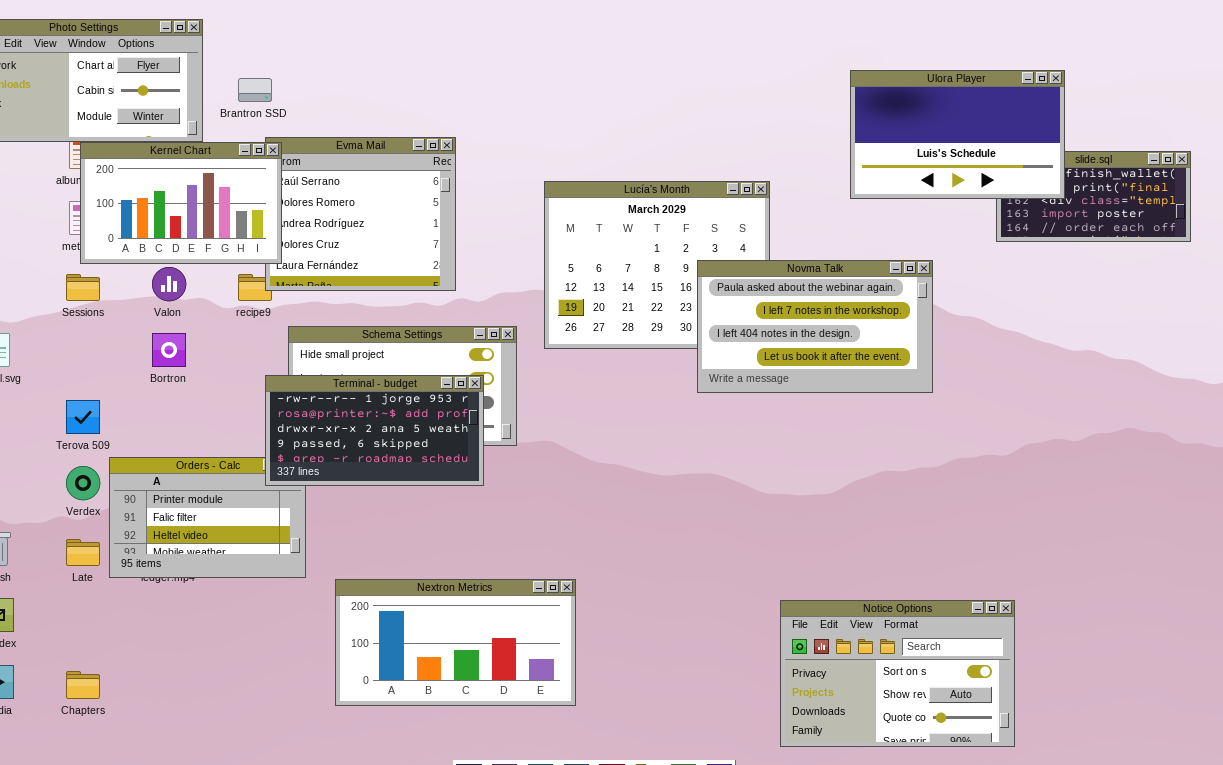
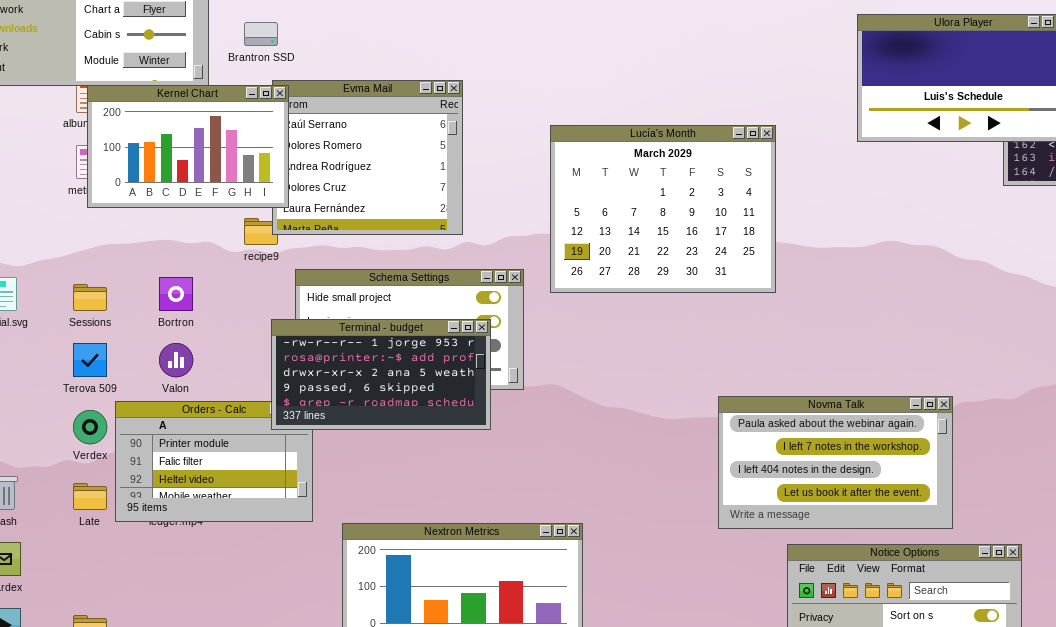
Novma Talk: [697,260,933,393] -> [718,396,953,529], moved
Valon: [152,267,186,301] -> [159,343,193,377], moved
Sessions: [66,274,100,301] -> [73,284,107,311], moved

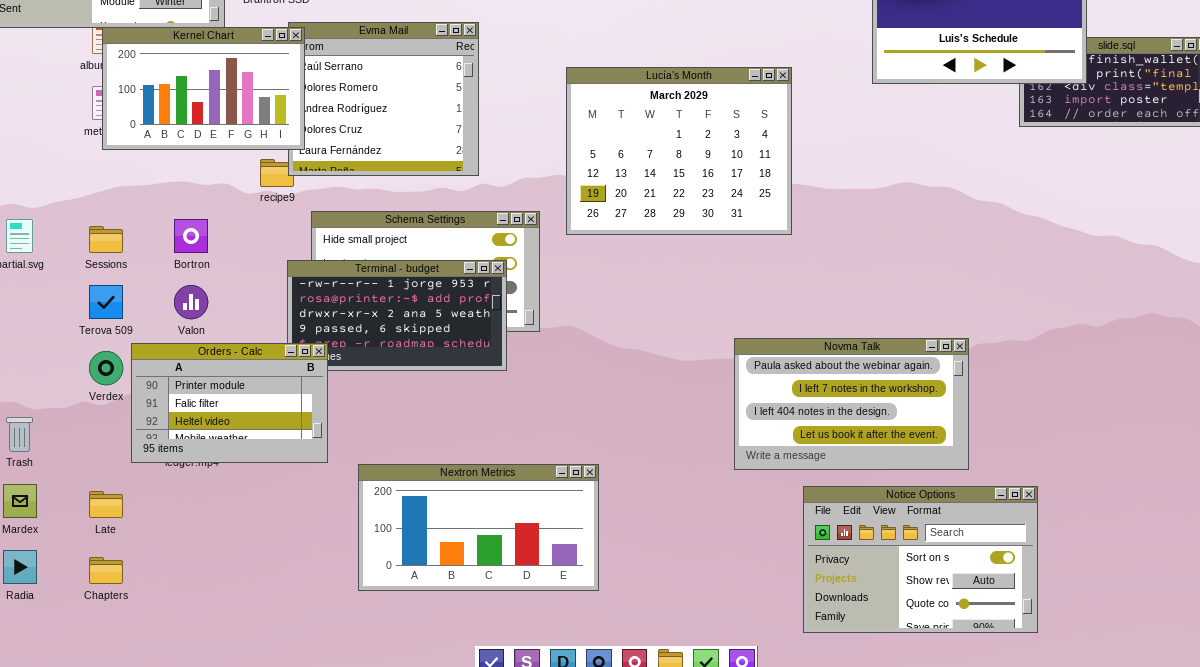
Orders - Calc: [115,401,313,522] -> [131,343,328,463], raised
Late: [73,483,107,510] -> [89,491,123,518], moved

